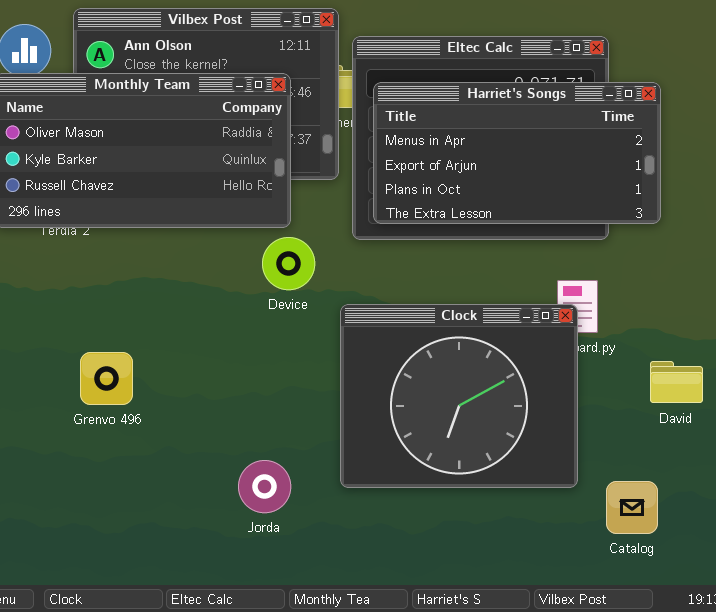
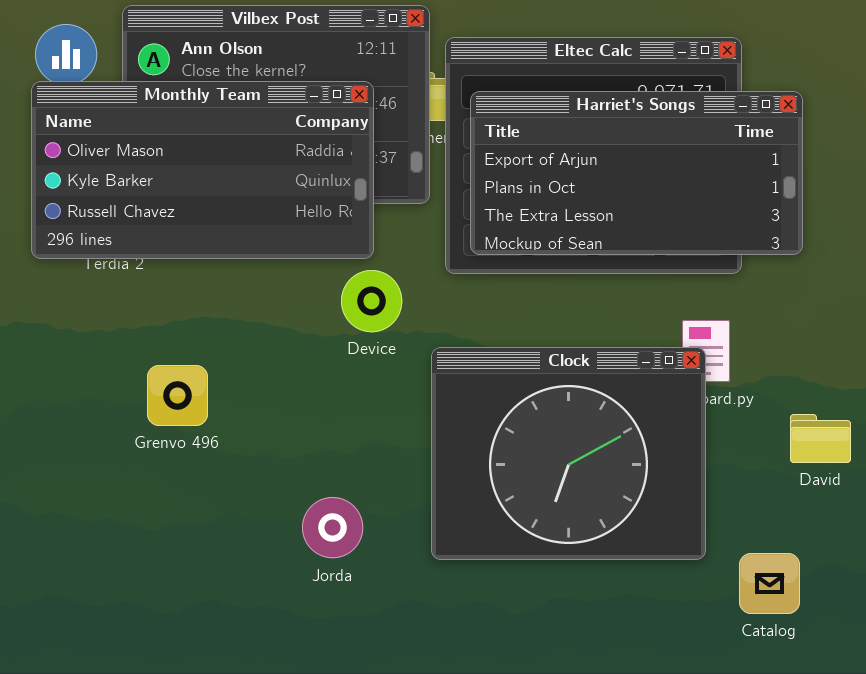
Harriet's Songs: [373,82,661,224] -> [470,91,803,255], scrolled down 1 row
Grenvo 496: [80,352,133,405] -> [147,365,208,426], moved
Jorda: [238,460,291,513] -> [302,497,363,558], moved

